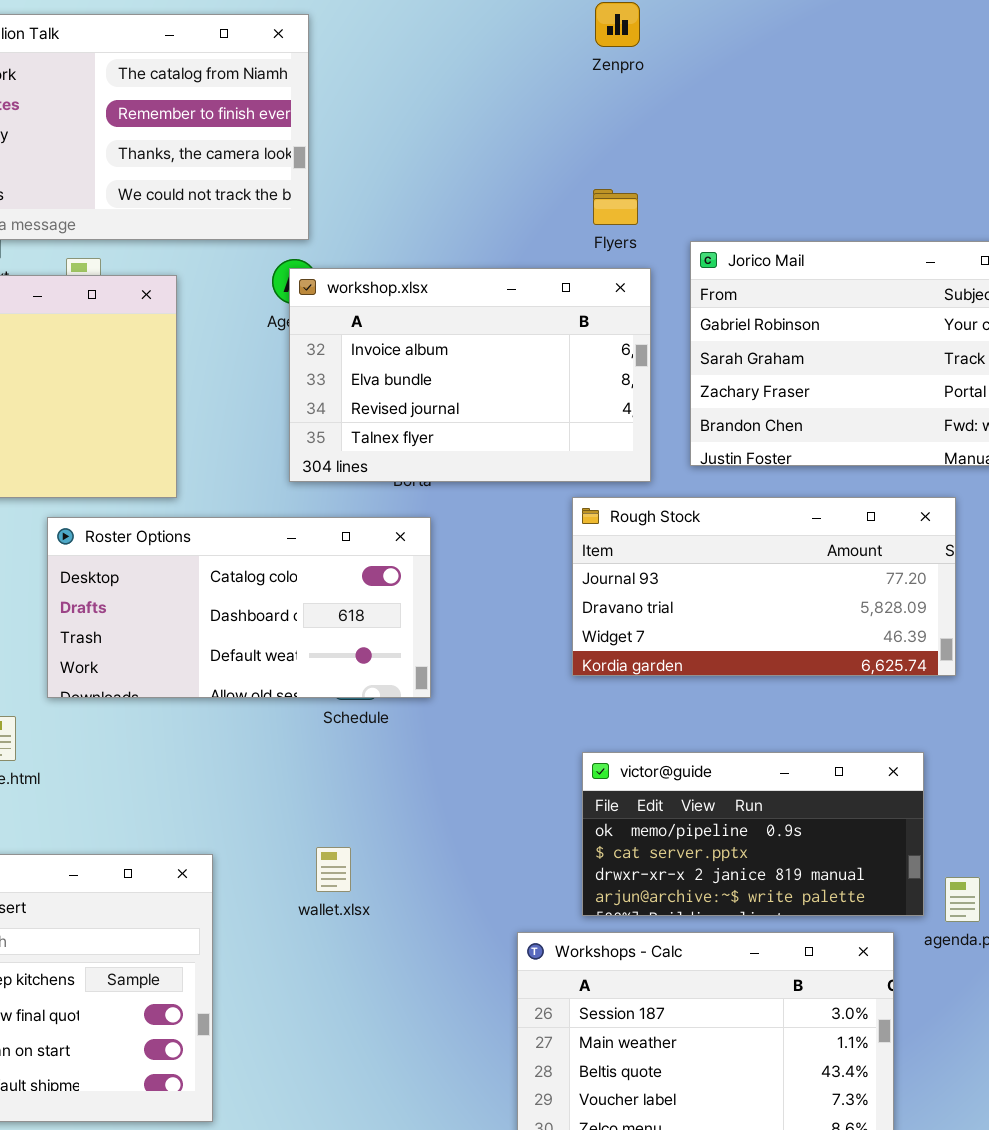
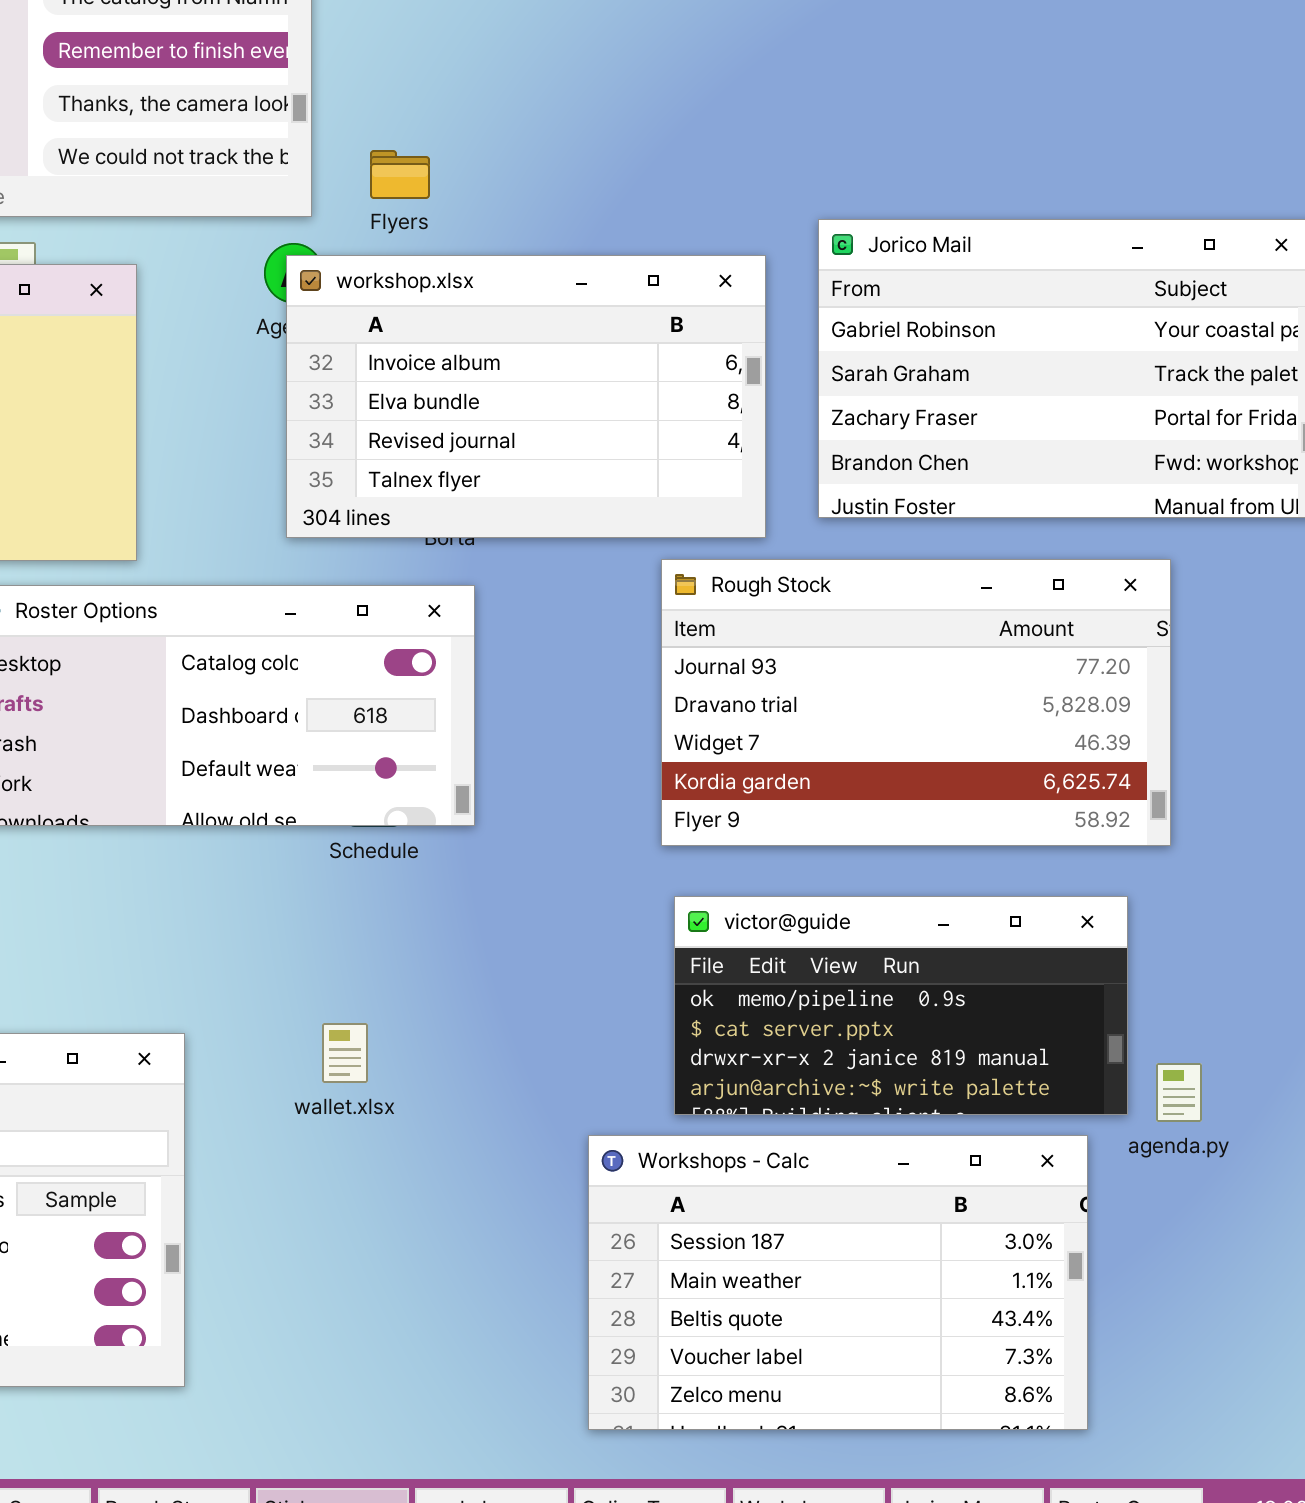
Flyers: [593,189,638,225] -> [370,150,430,199], moved
Rough Stock: [572,497,956,676] -> [661,559,1171,846], resized

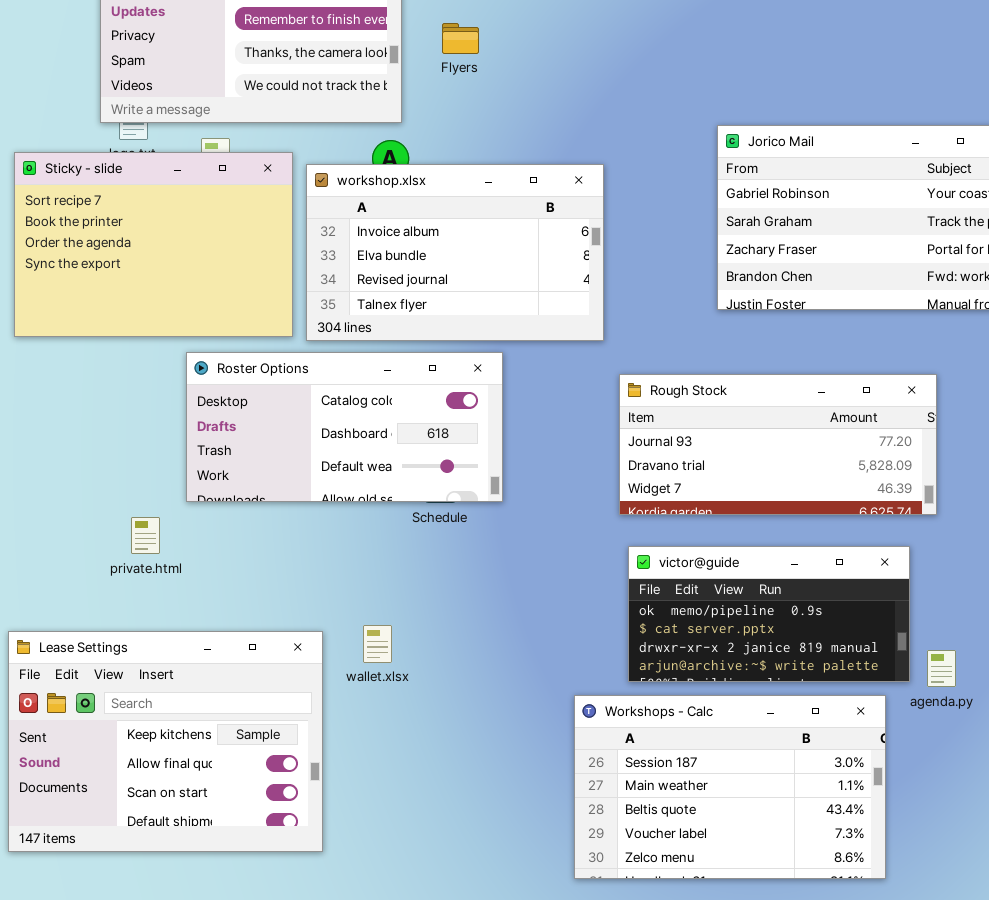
Flyers: [370,150,430,199] -> [442,23,479,54], moved
workshop.xlsx: [286,255,766,538] -> [306,164,604,341], moved
Rough Stock: [661,559,1171,846] -> [619,374,937,515], resized
wallet.xlsx: [322,1023,368,1083] -> [363,625,392,663], moved

